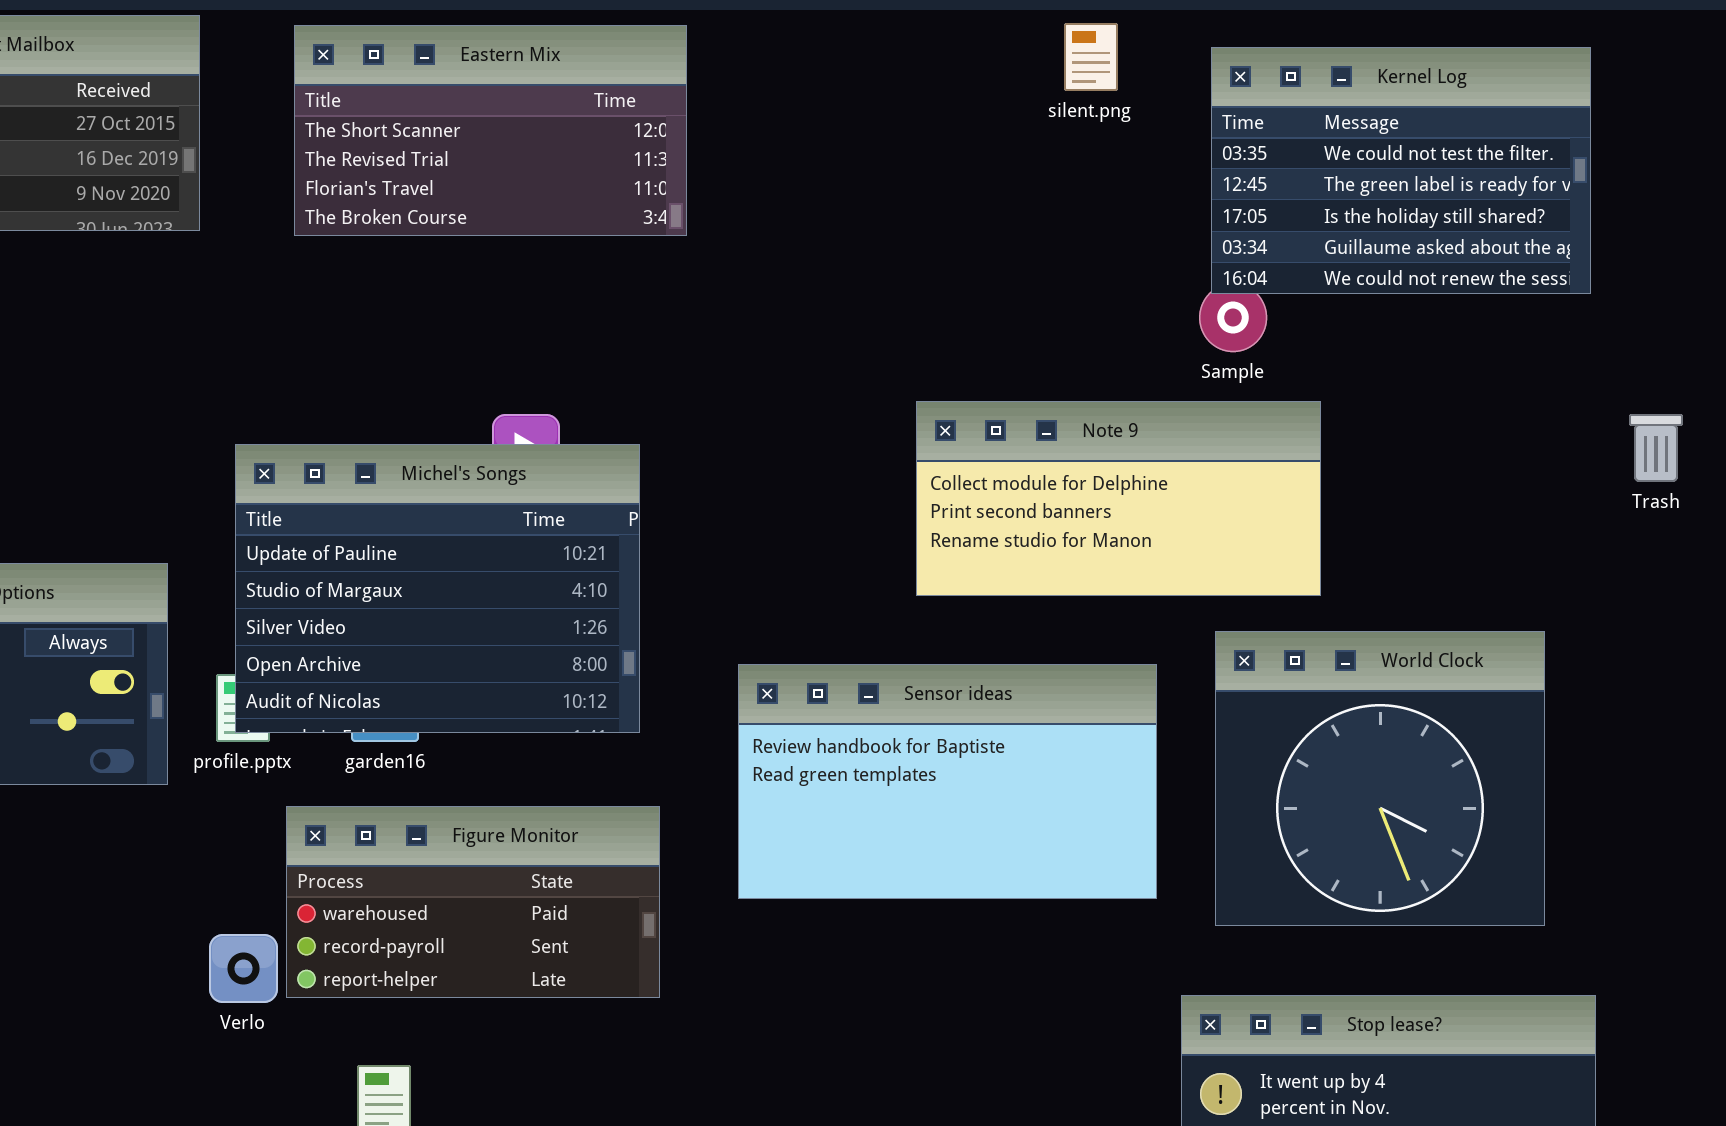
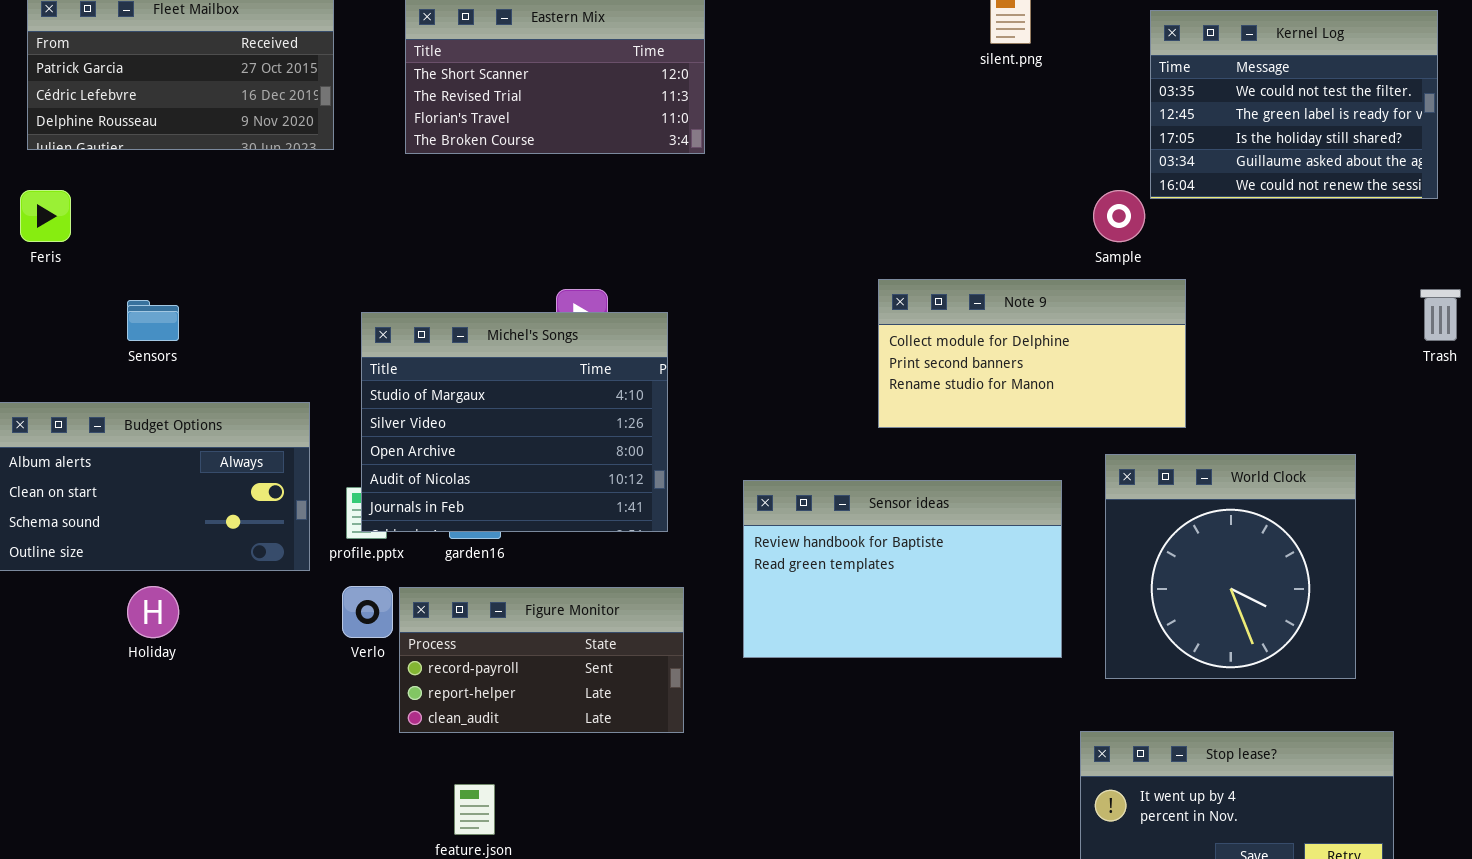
Kernel Log: [1211,47,1591,294] -> [1150,10,1438,199], moved
Michel's Songs: [235,444,640,733] -> [361,312,668,532], scrolled down 1 row
Figure Monitor: [286,806,660,998] -> [399,587,684,733], scrolled down 1 row
Verlo: [209,934,278,1003] -> [342,586,393,638], moved

